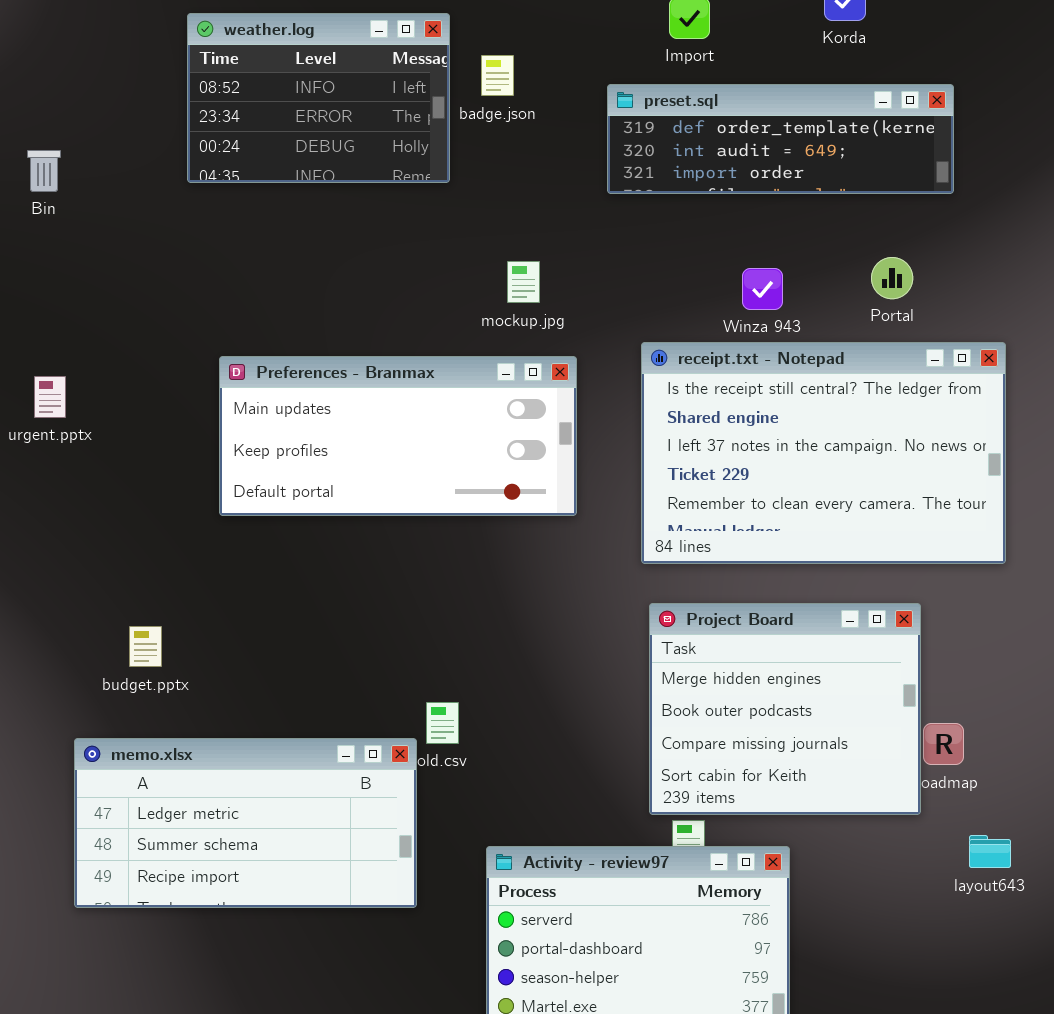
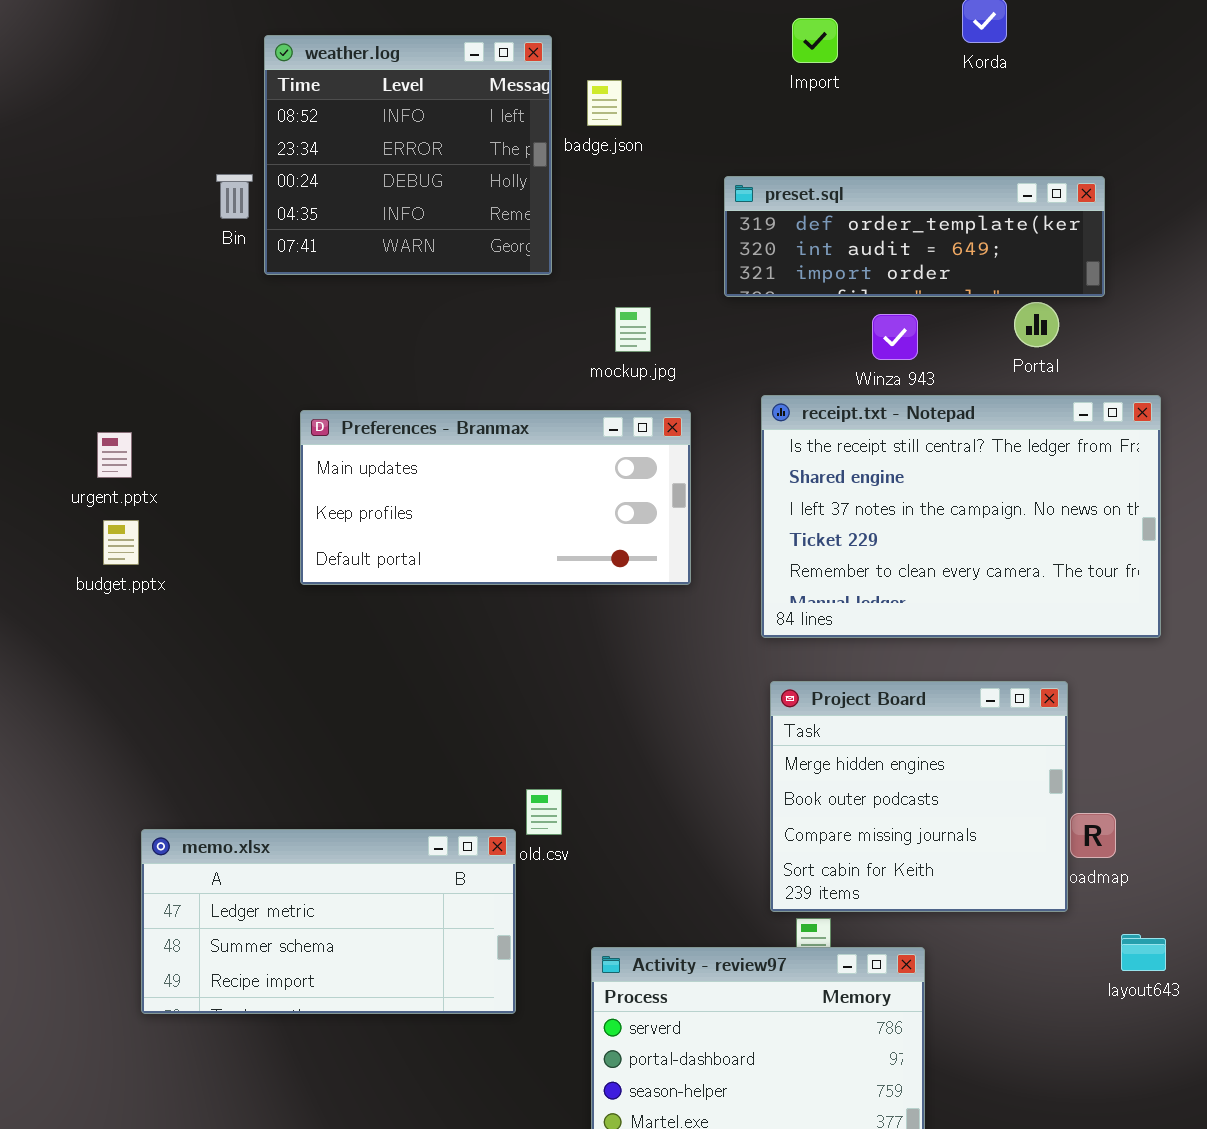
weather.log: [187,13,450,183] -> [264,35,552,275], resized
preset.sql: [607,84,954,194] -> [724,176,1105,297], moved
Bin: [27,150,61,192] -> [216,174,253,219], moved
budget.pptx: [129,626,162,667] -> [103,520,139,565], moved

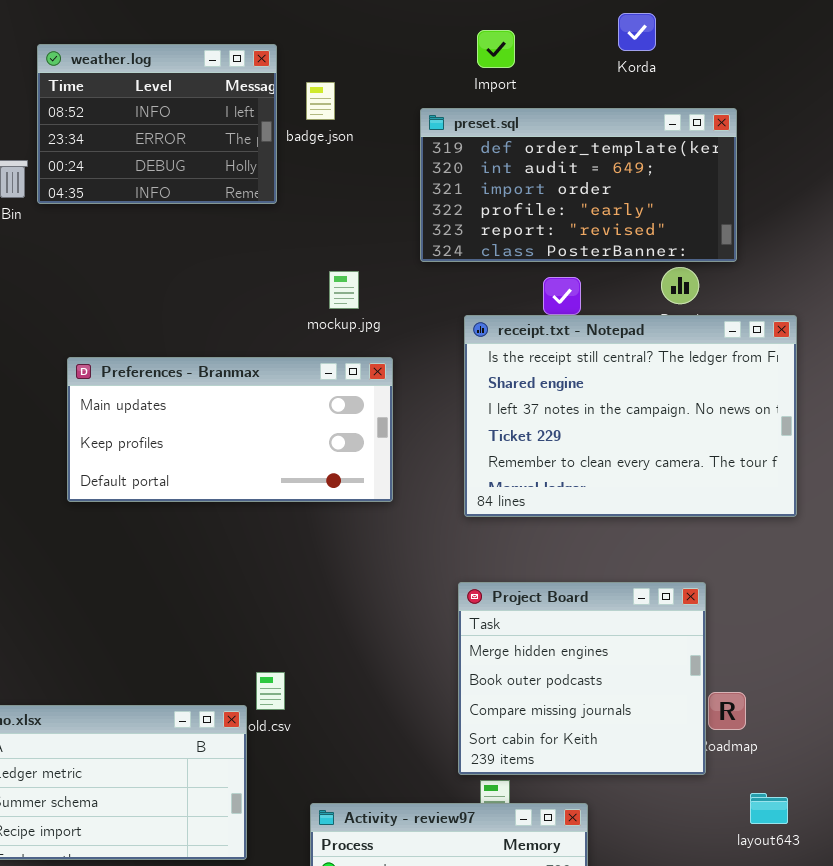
weather.log: [264,35,552,275] -> [37,44,277,204], resized
preset.sql: [724,176,1105,297] -> [420,108,737,262], resized
receipt.txt - Notepad: [761,395,1161,638] -> [464,315,797,517], moved

